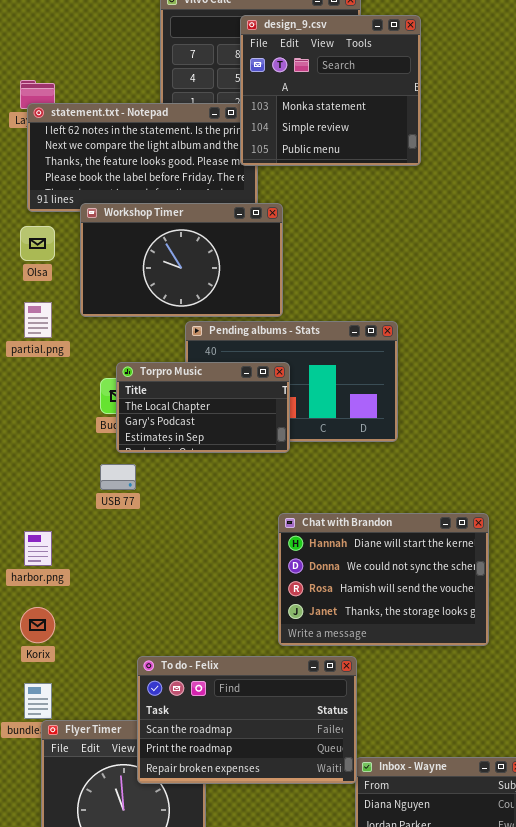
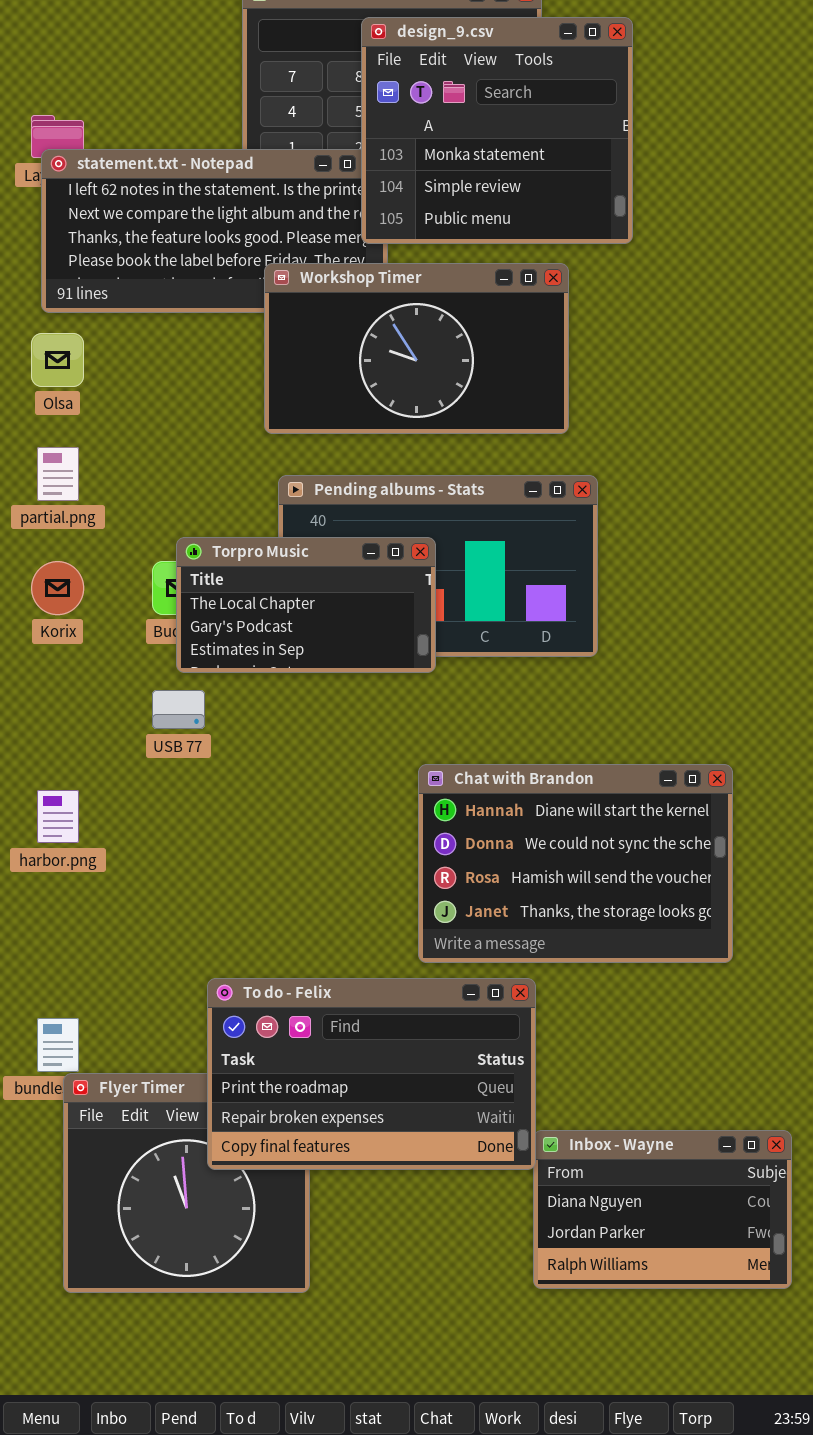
Workshop Timer: [80,203,283,317] -> [264,263,569,434], moved
Korix: [20,607,55,643] -> [31,561,84,615], moved
To do - Felix: [137,656,357,784] -> [207,978,536,1170], scrolled down 1 row

